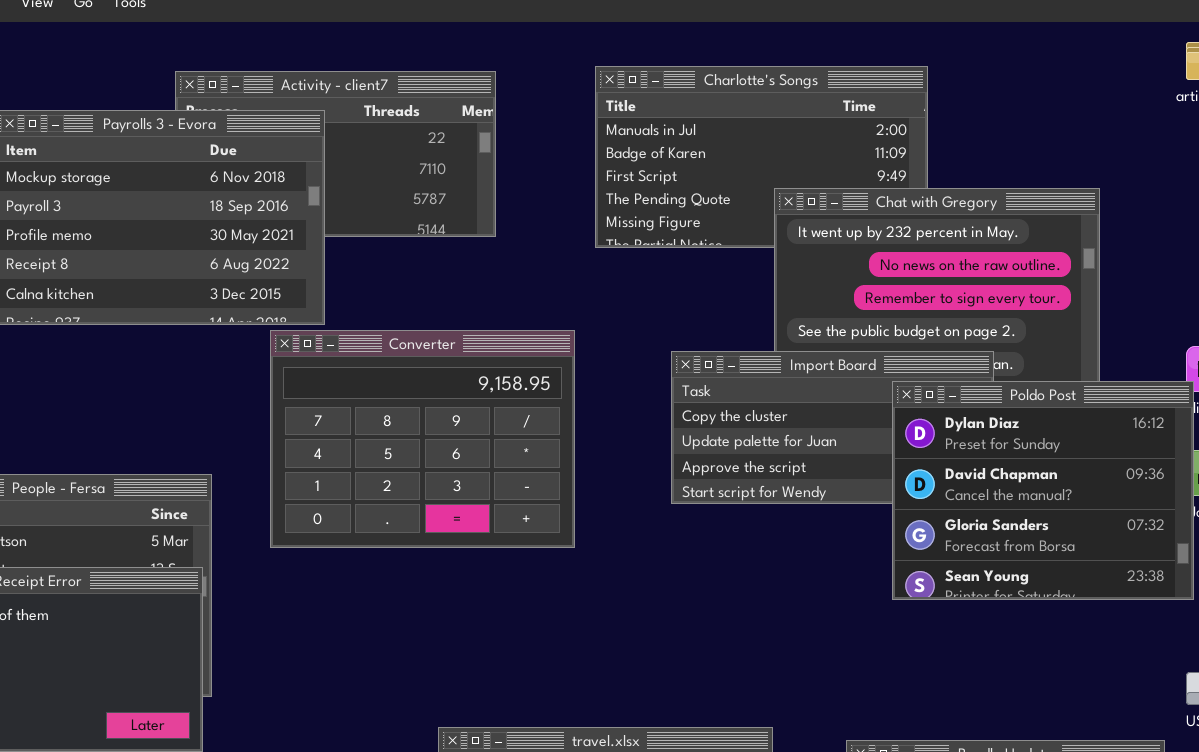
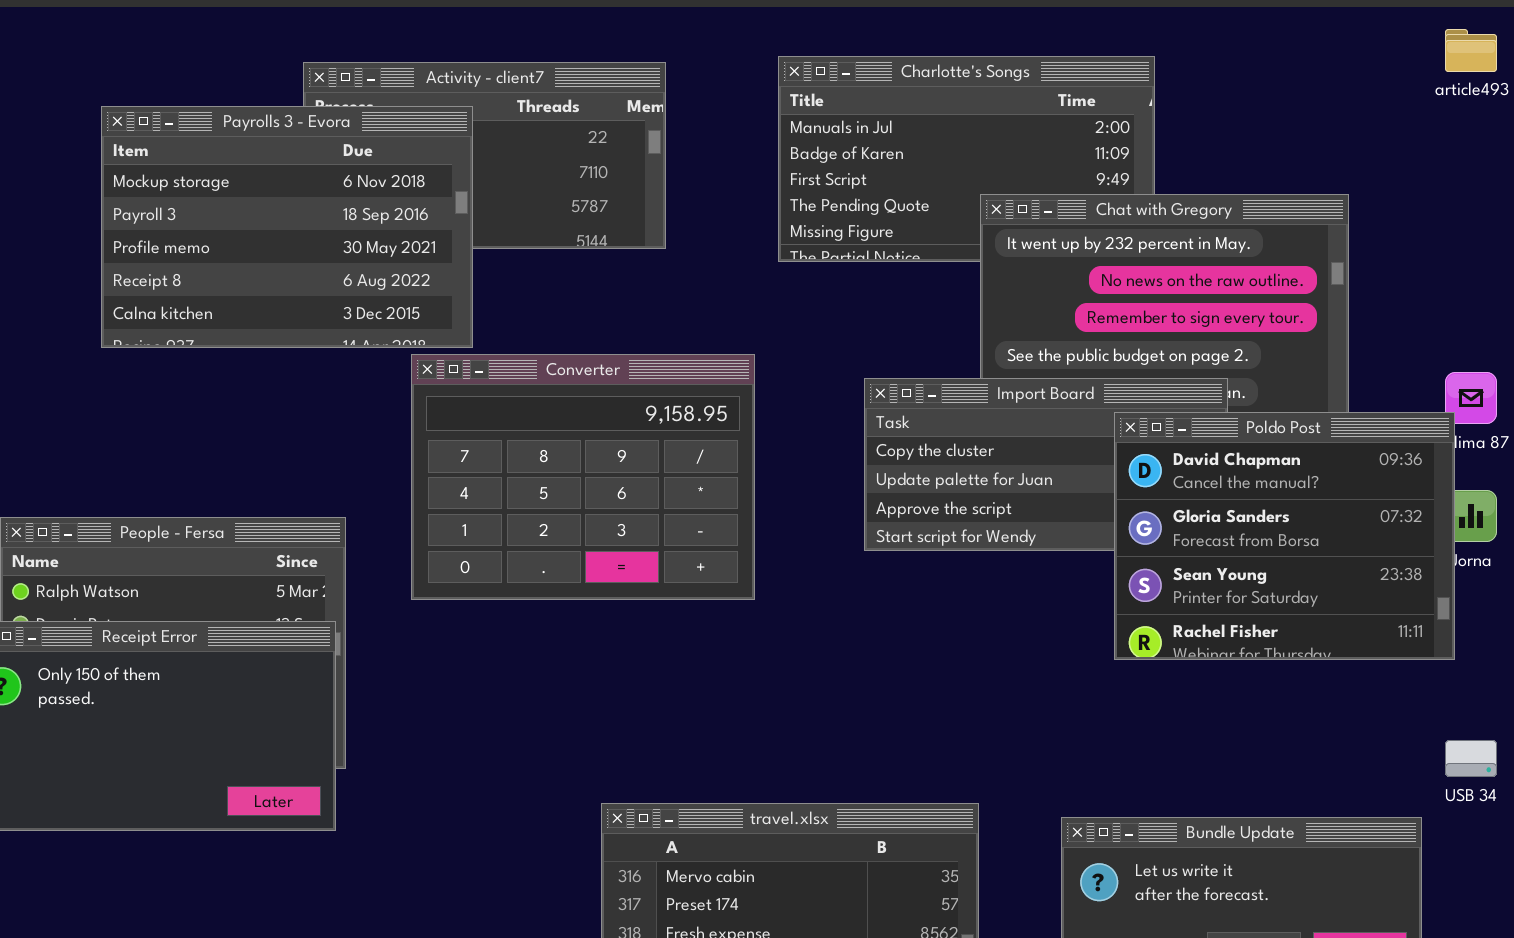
Poldo Post: [892,381,1194,600] -> [1114,412,1455,660], scrolled down 1 row

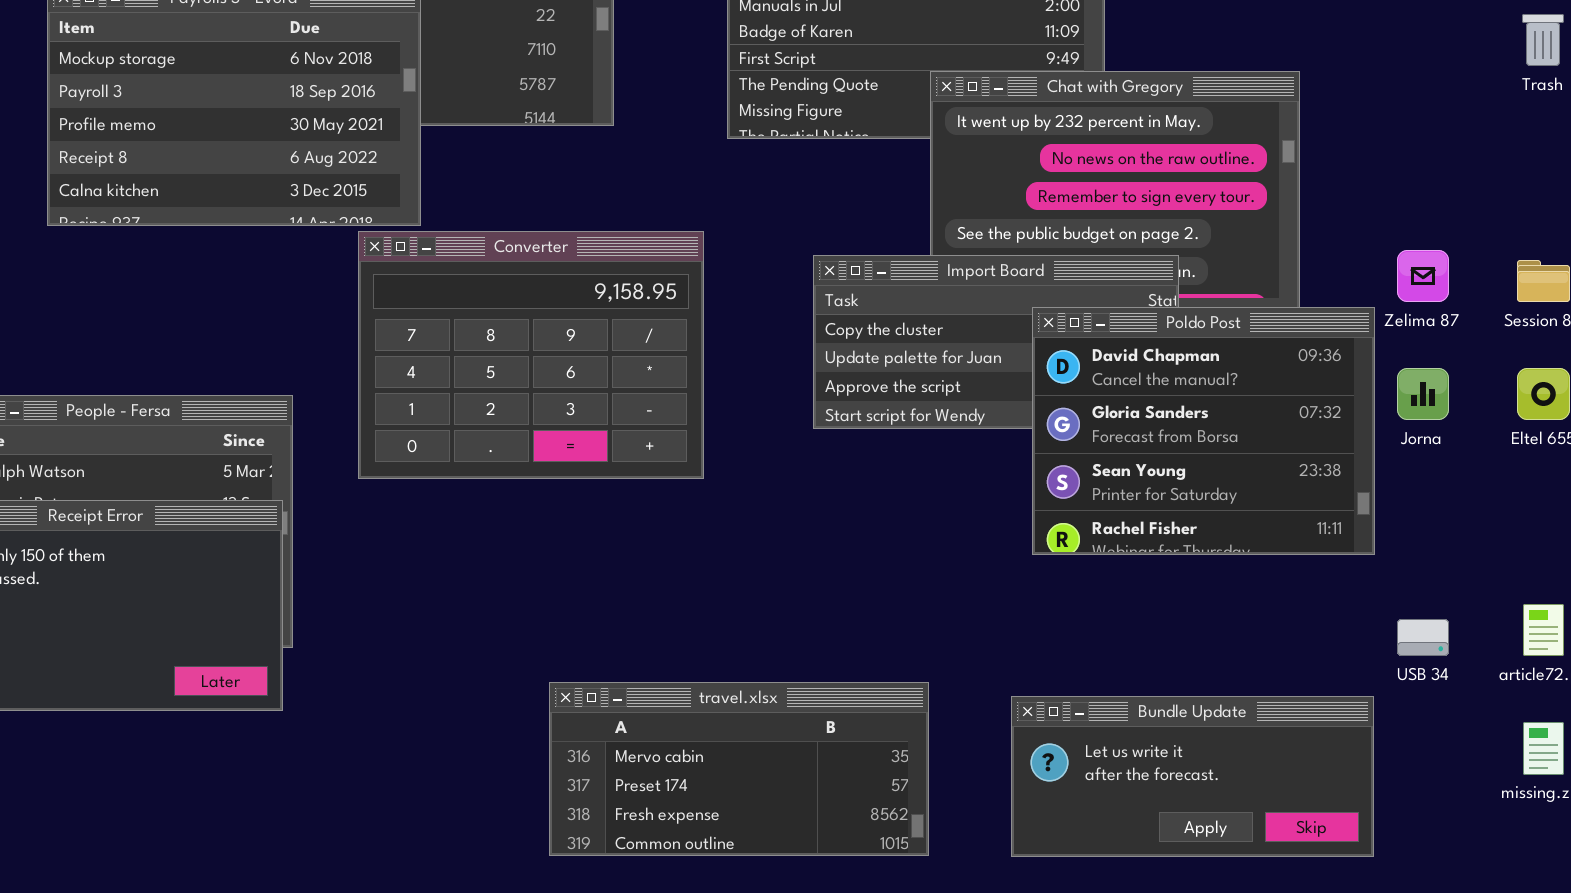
Poldo Post: [1114,412,1455,660] -> [1032,307,1375,555], moved

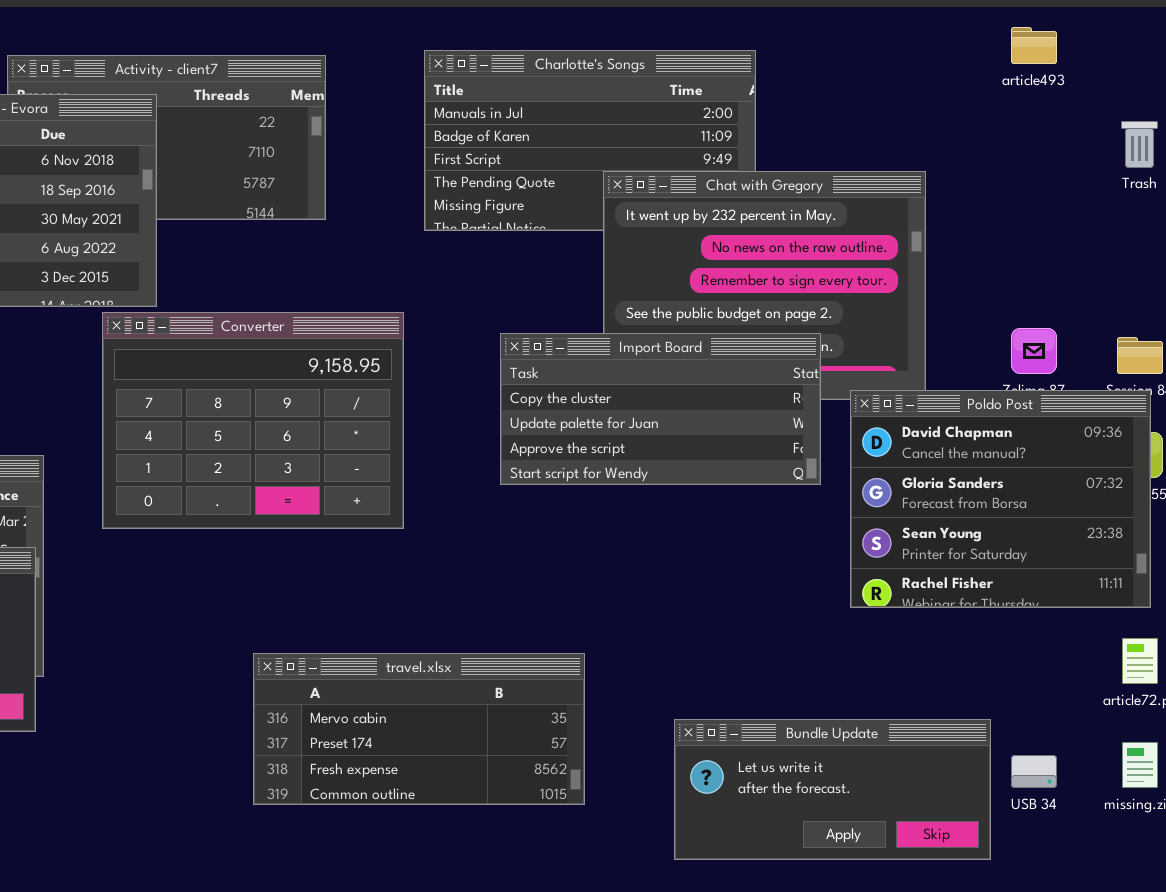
Poldo Post: [1032,307,1375,555] -> [850,390,1151,608], moved
USB 34: [1397,619,1449,656] -> [1011,755,1057,788], moved
travel.xlsx: [549,682,929,856] -> [253,653,585,805], moved

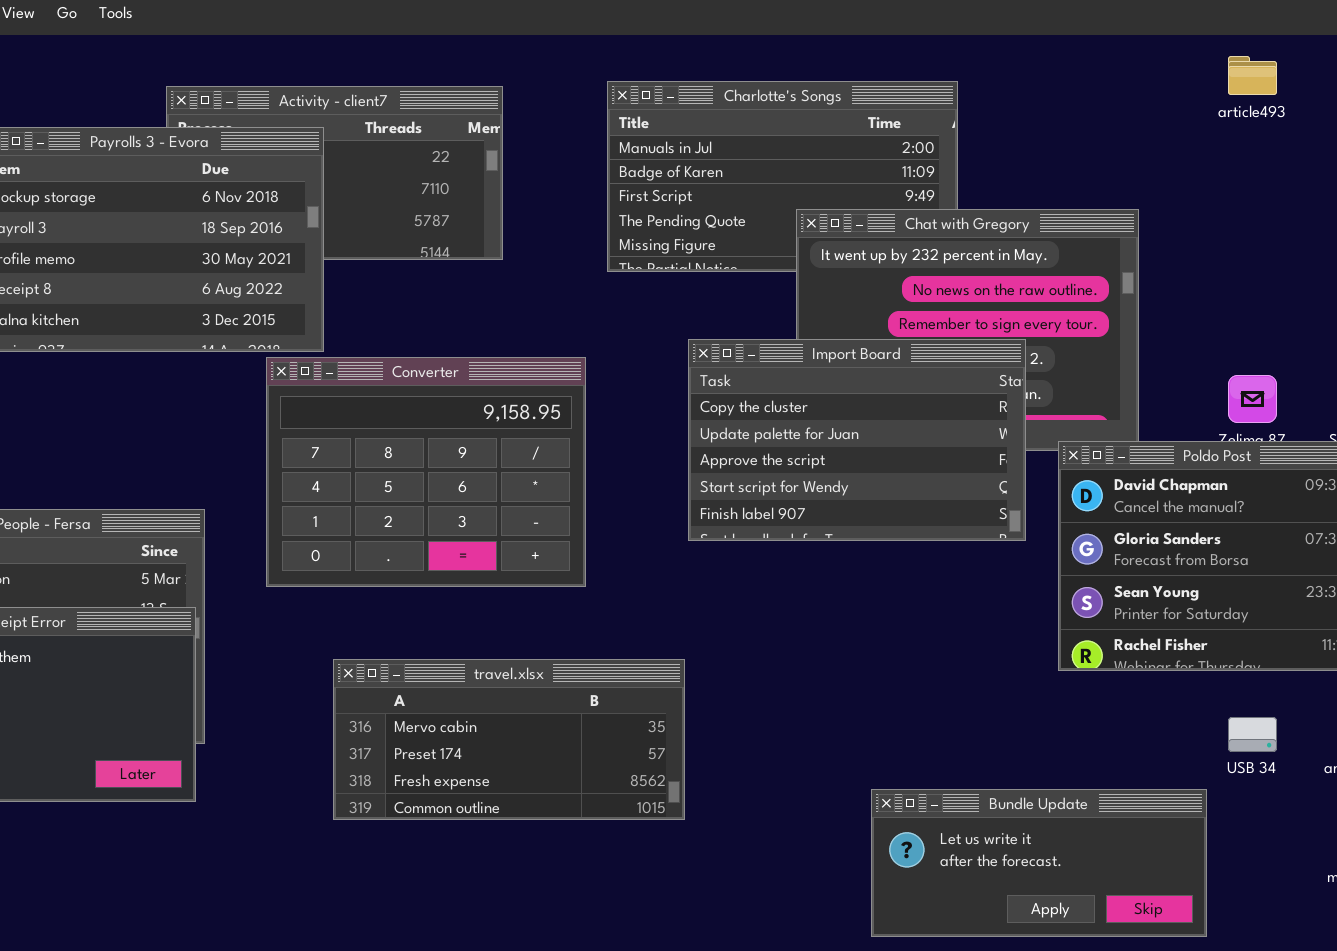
Import Board: [500,333,821,485] -> [688,339,1026,541], resized
travel.xlsx: [253,653,585,805] -> [333,659,685,820], moved
USB 34: [1011,755,1057,788] -> [1228,717,1277,752], moved

